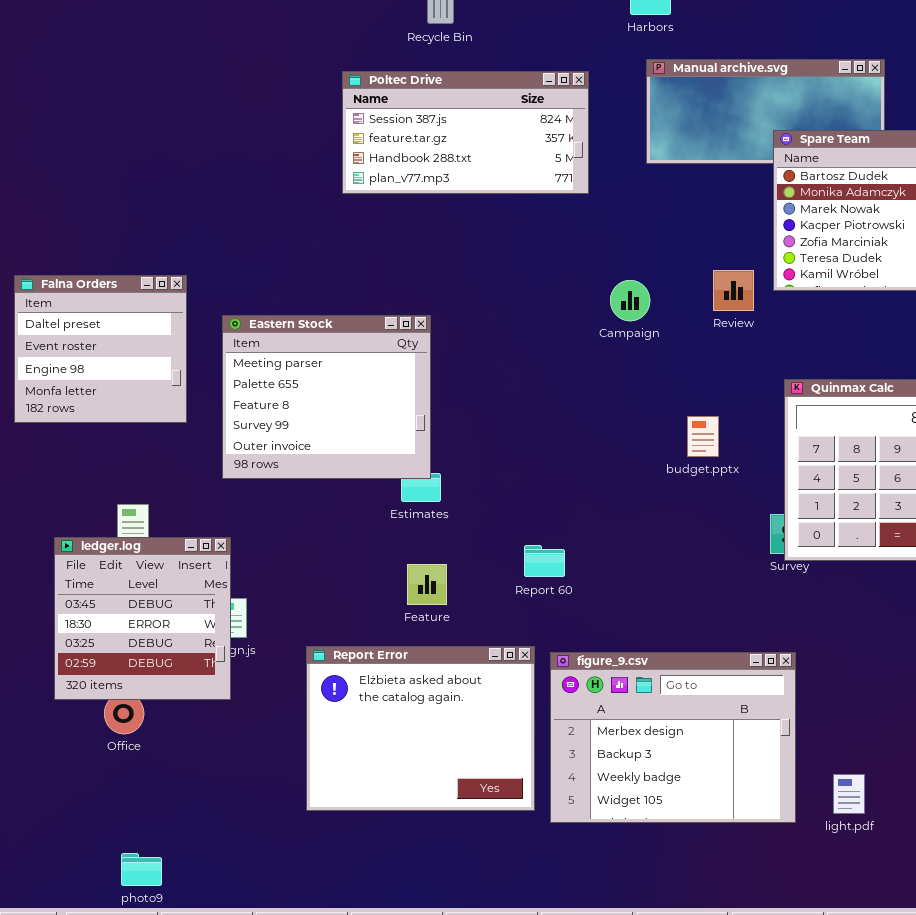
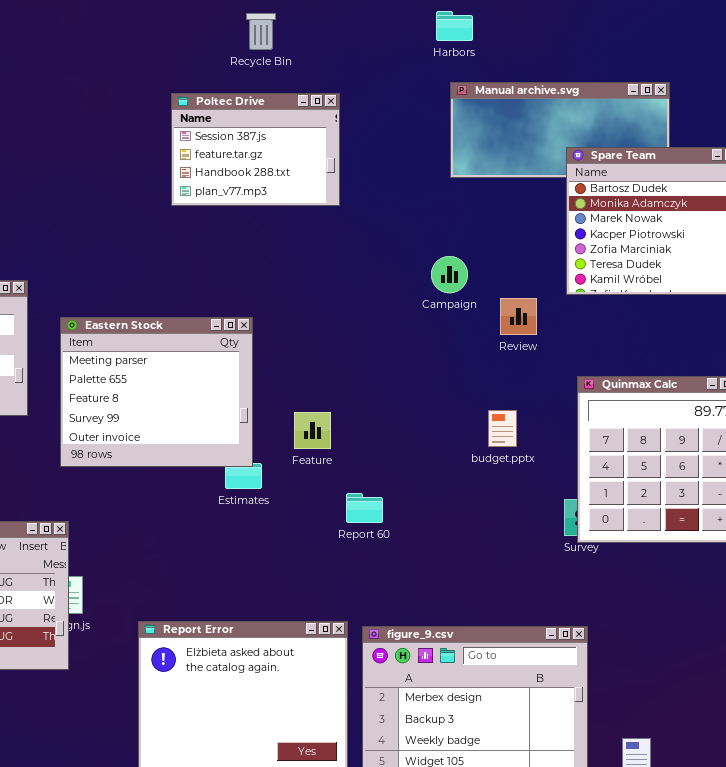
Poltec Drive: [342,71,589,194] -> [171,93,340,206], resized
Review: [713,270,754,311] -> [500,298,537,335], moved
Campaign: [610,280,650,321] -> [431,256,468,293], moved
Report 60: [524,545,565,577] -> [346,493,383,523], moved
Feature: [407,564,447,605] -> [294,412,331,449], moved

